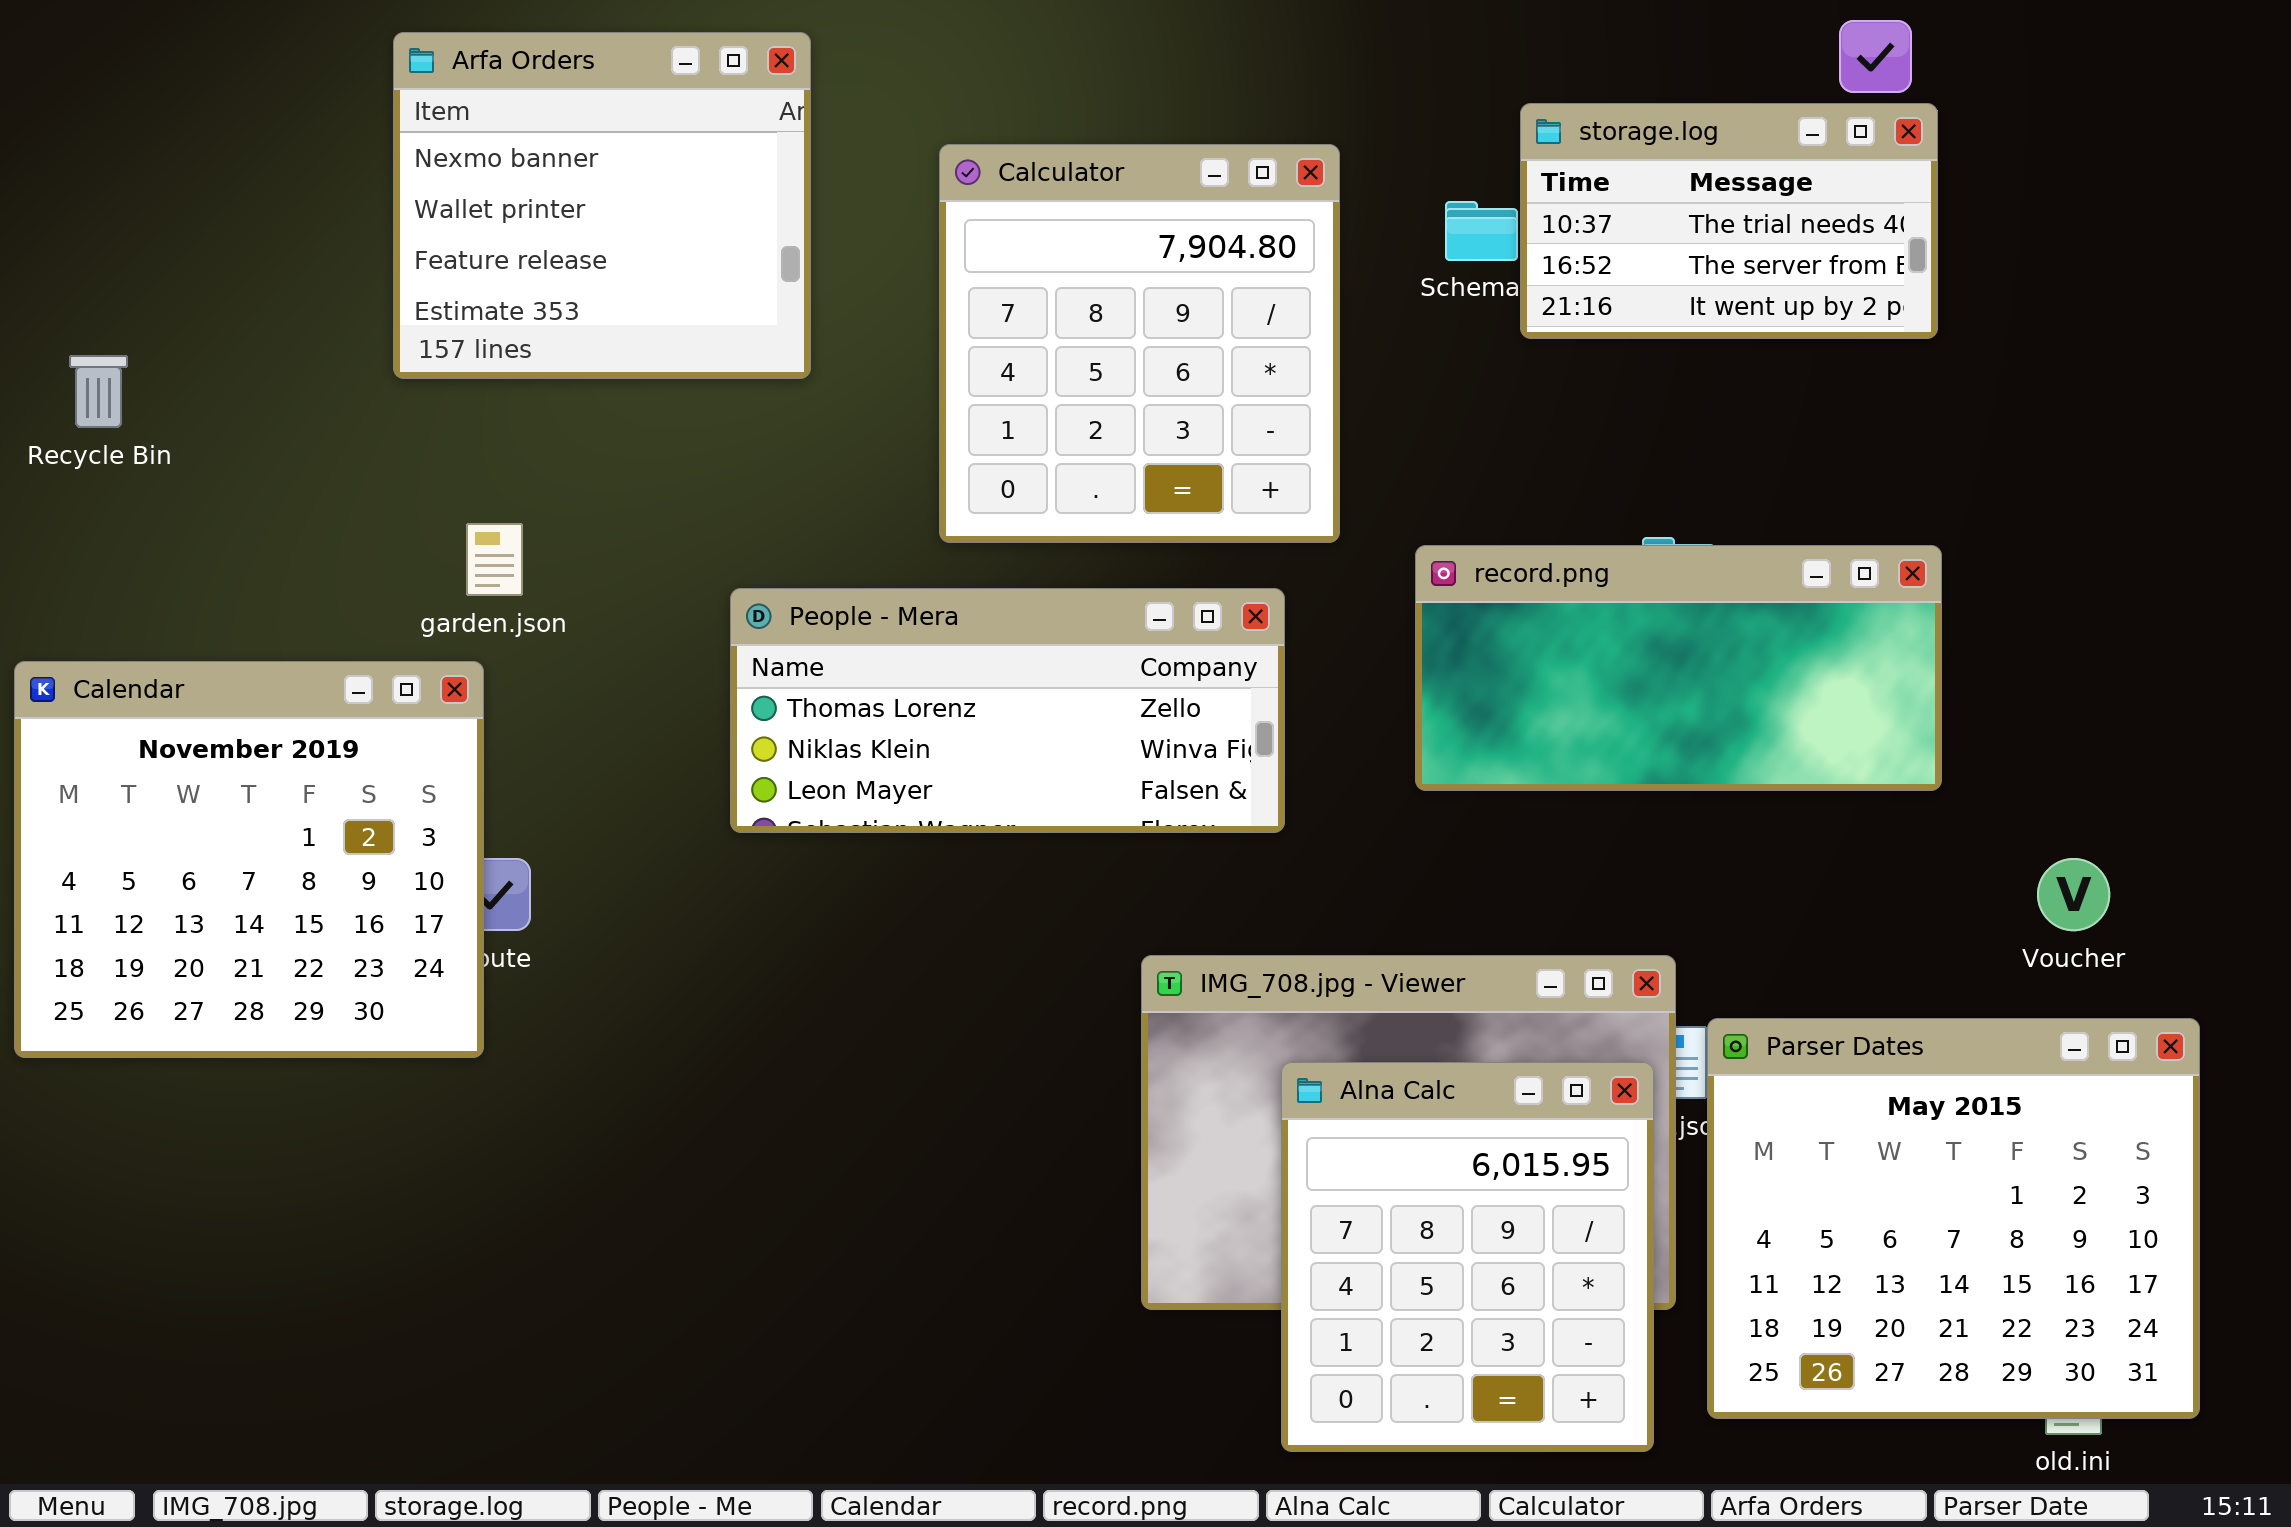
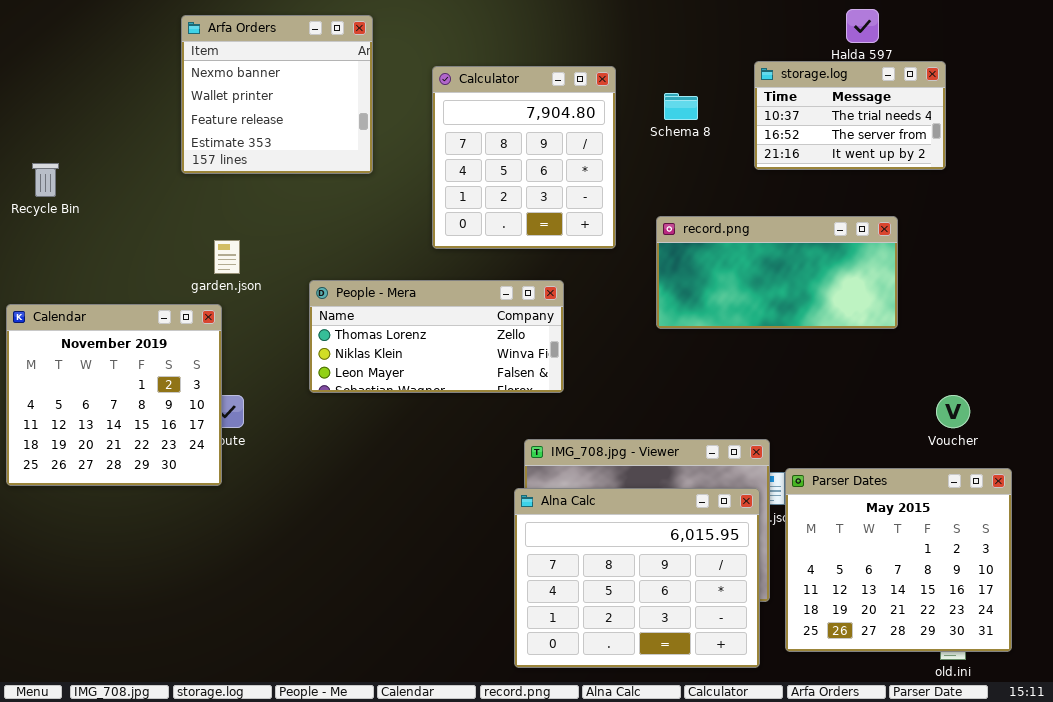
storage.log: [1520,103,1938,339] -> [754,61,946,170], moved
record.png: [1415,545,1942,791] -> [656,216,898,329], moved
People - Mera: [730,588,1285,833] -> [309,280,564,393], moved
Alna Calc: [1281,1062,1654,1452] -> [514,488,760,668], resized

